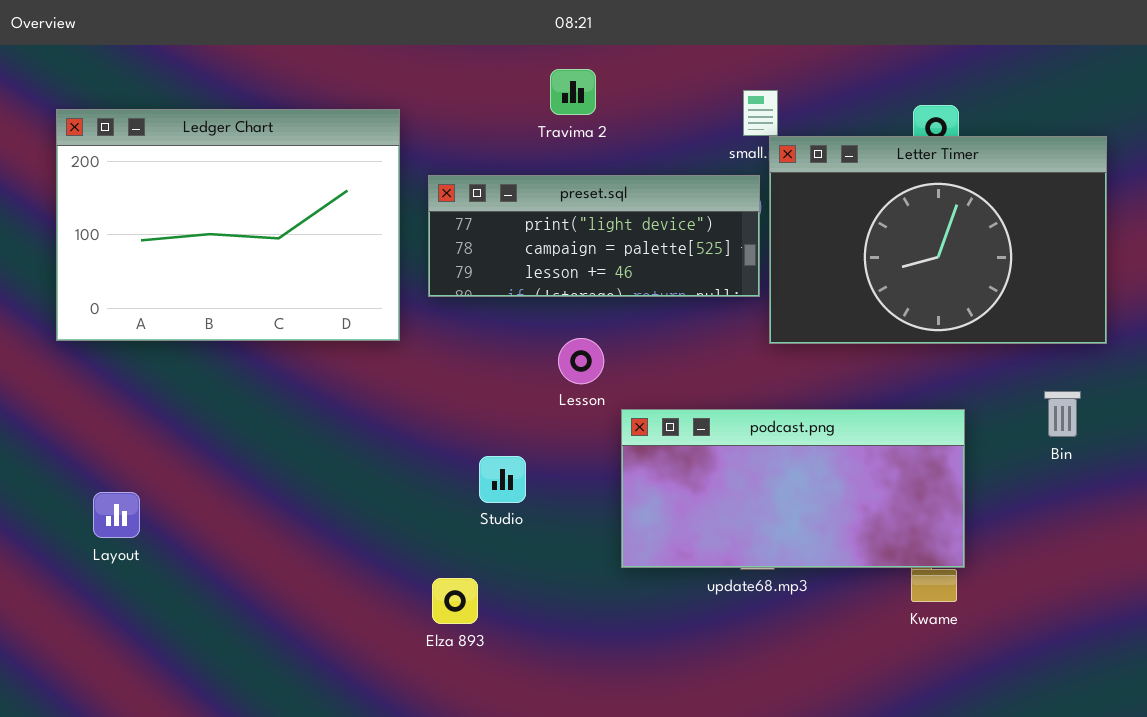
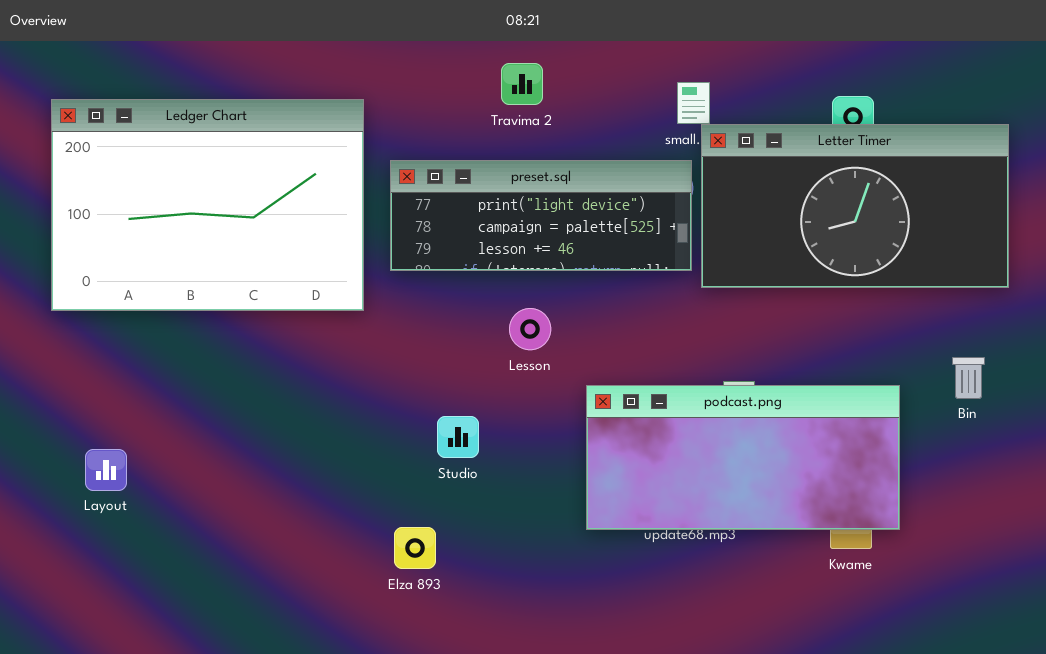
Letter Timer: [769,136,1107,344] -> [701,124,1009,288], resized
podcast.png: [621,409,965,568] -> [586,385,900,530], moved

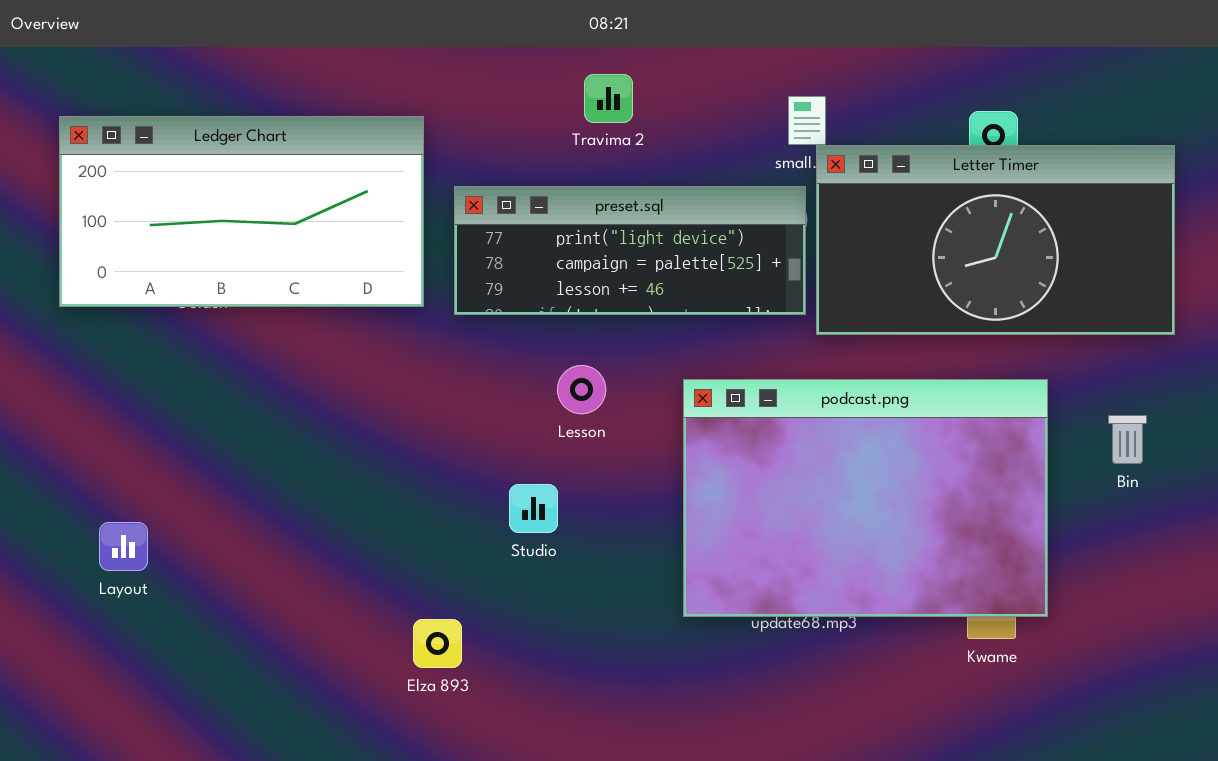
Ledger Chart: [51,99,364,311] -> [59,116,424,307], resized
Lesson: [509,308,551,350] -> [557,365,606,414], moved
podcast.png: [586,385,900,530] -> [683,379,1048,617], resized
Elza 893: [394,527,436,569] -> [413,619,462,668], moved

